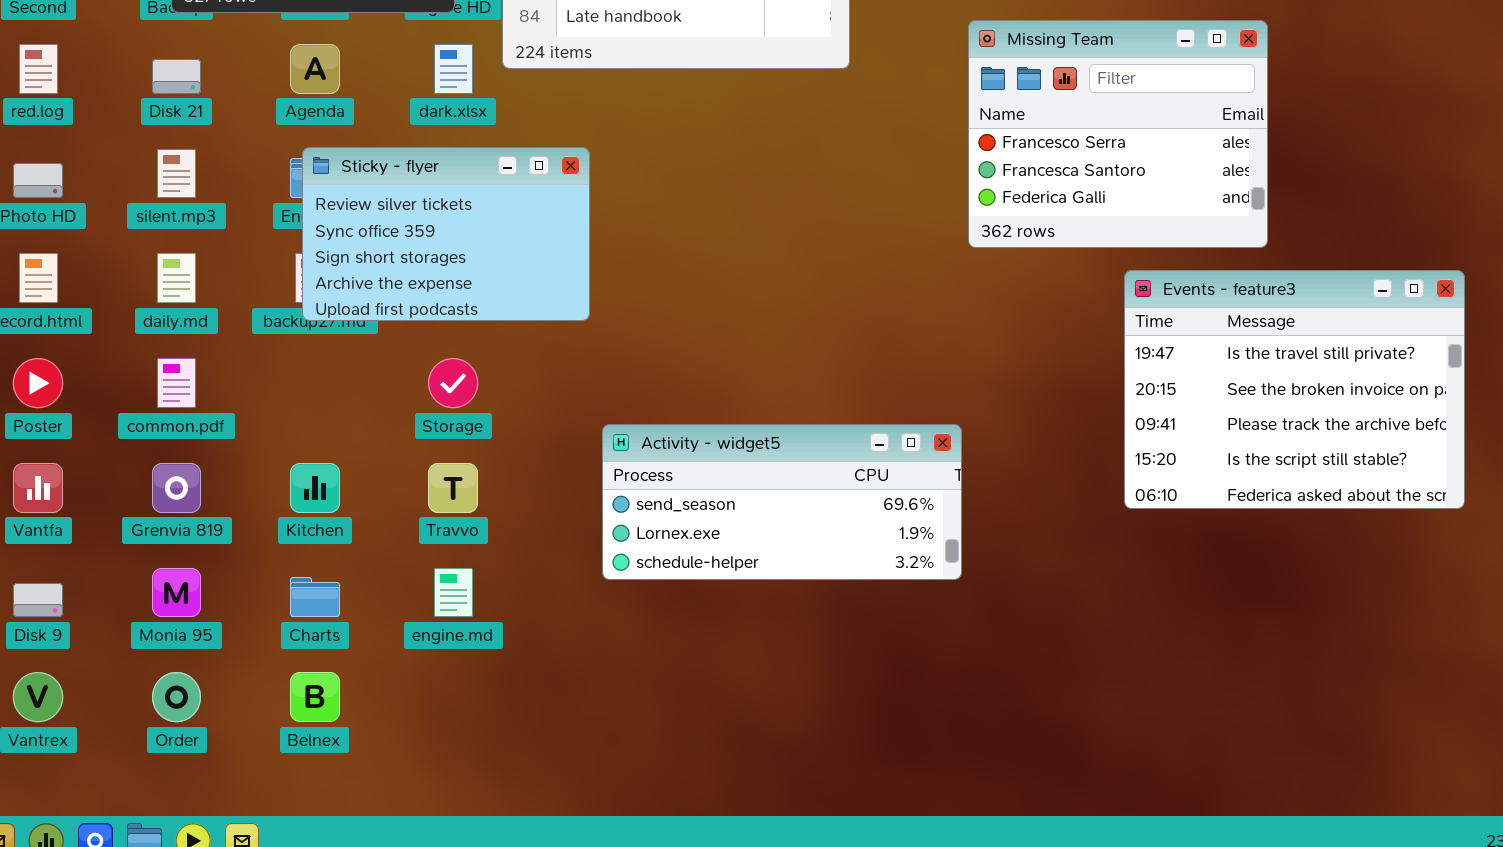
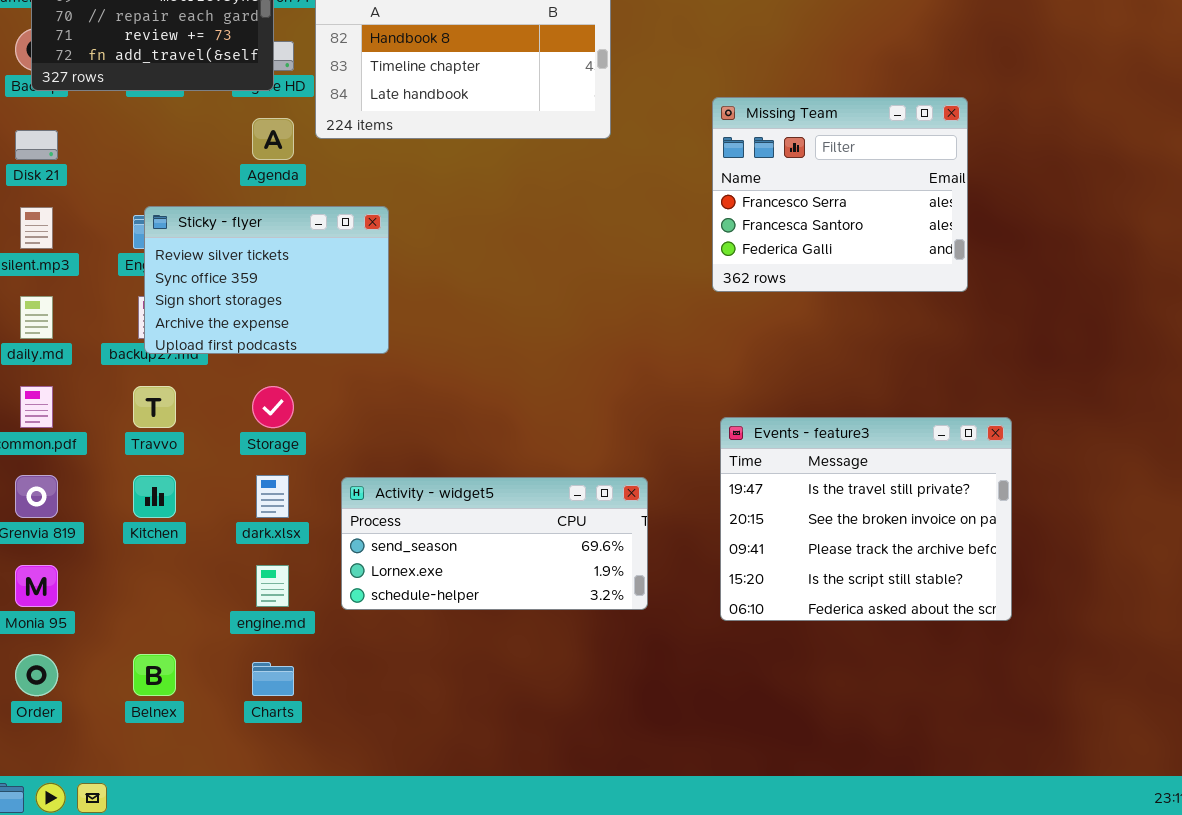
Agenda: [290,44,340,94] -> [252,118,294,160], moved
dark.xlsx: [434,44,473,94] -> [256,475,289,518], moved
Events - feature3: [1124,270,1465,509] -> [720,417,1012,621], moved
Activity - widget5: [602,424,962,580] -> [341,477,648,610], moved
Travvo: [428,463,478,513] -> [133,386,176,428], moved
Charts: [290,577,340,617] -> [252,662,294,696], moved

